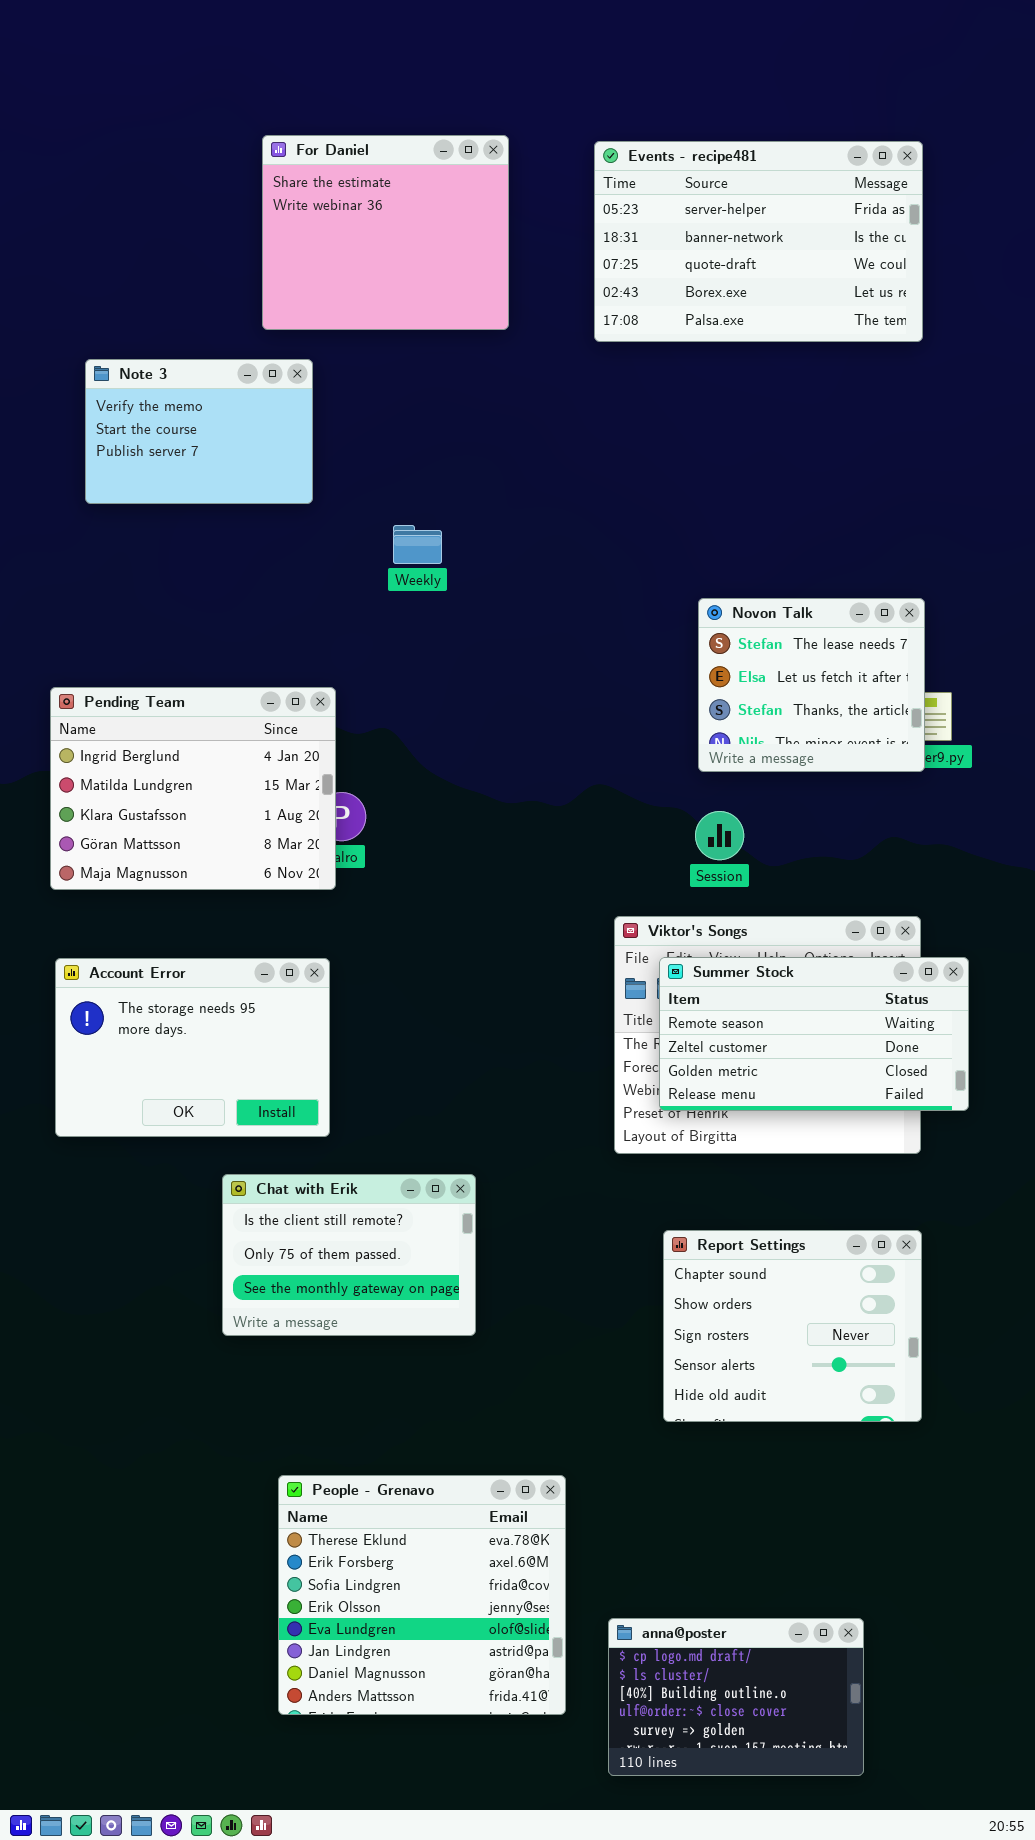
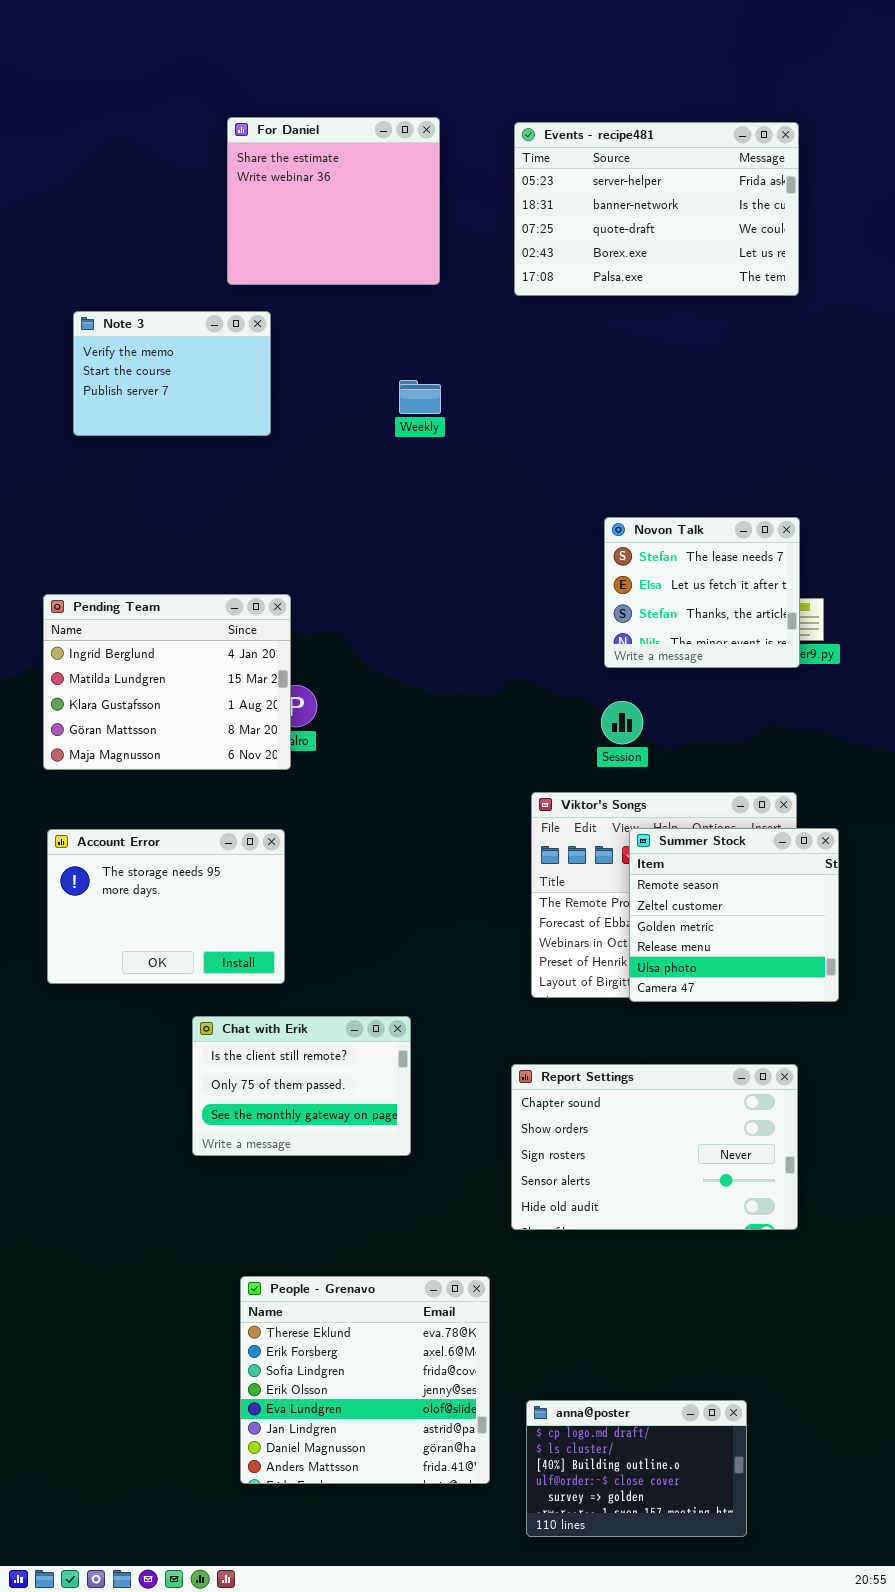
Weekly: [393,525,442,564] -> [399,380,441,414], moved
Summer Stock: [659,957,969,1111] -> [629,828,839,1002], resized
Report Settings: [663,1230,922,1422] -> [511,1064,798,1230], resized

